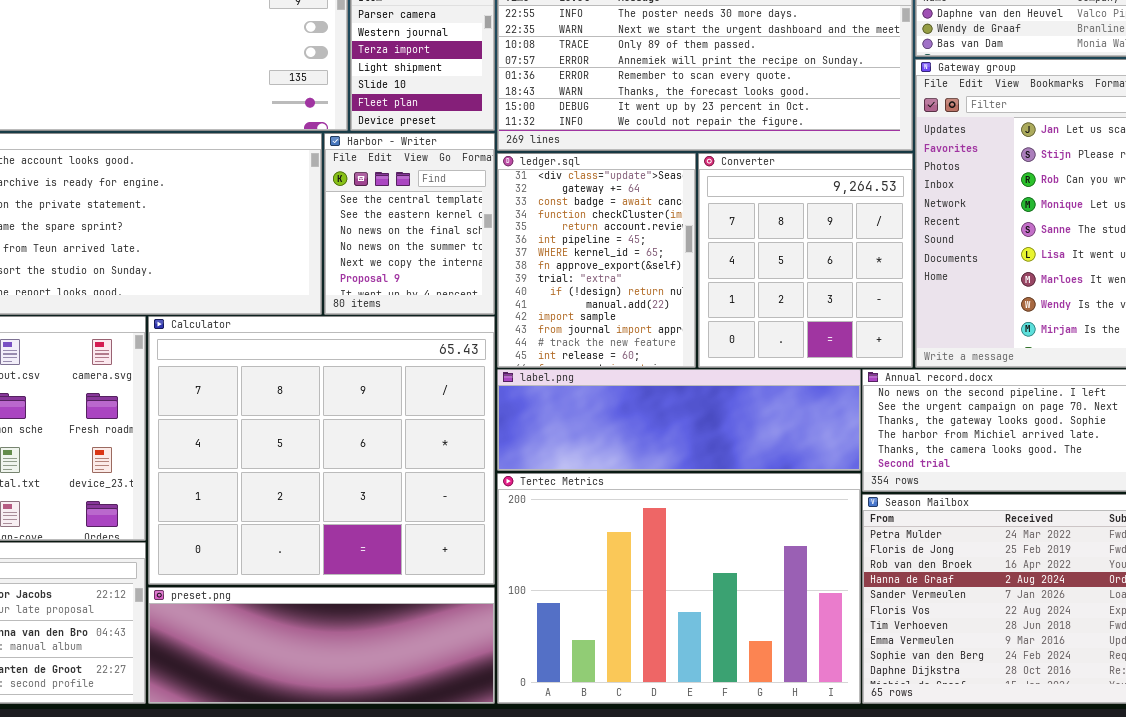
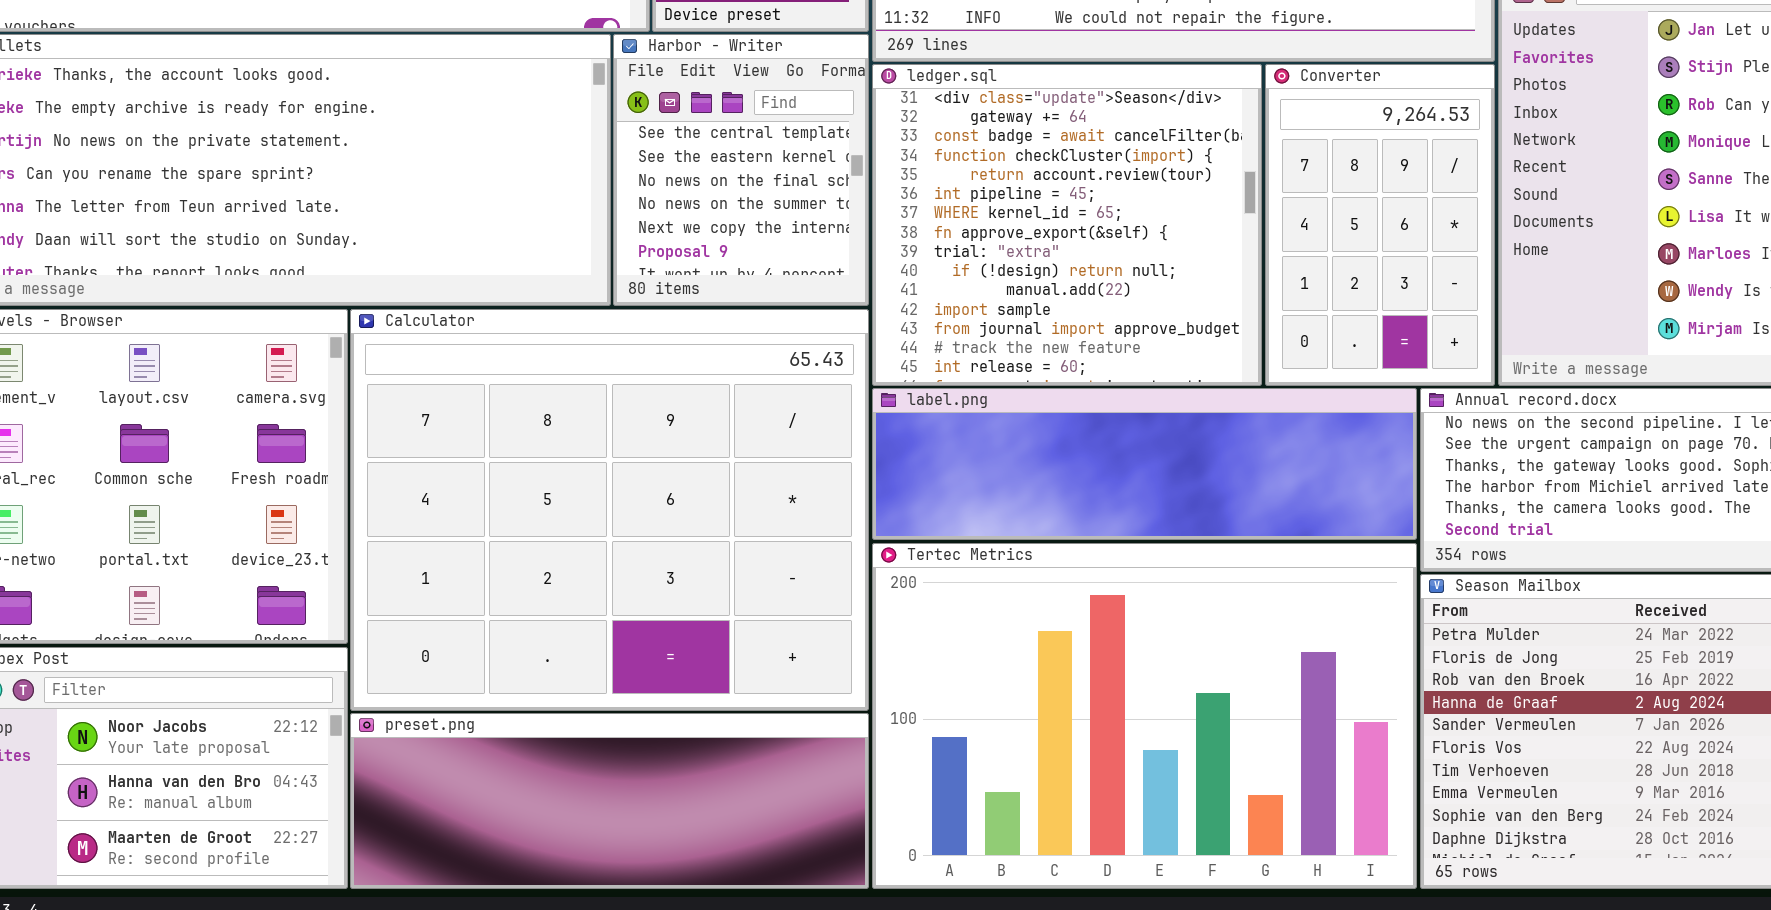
ledger.sql: [497,153,696,368] -> [872,64,1262,386], resized
Converter: [698,153,913,368] -> [1265,64,1495,386], resized

